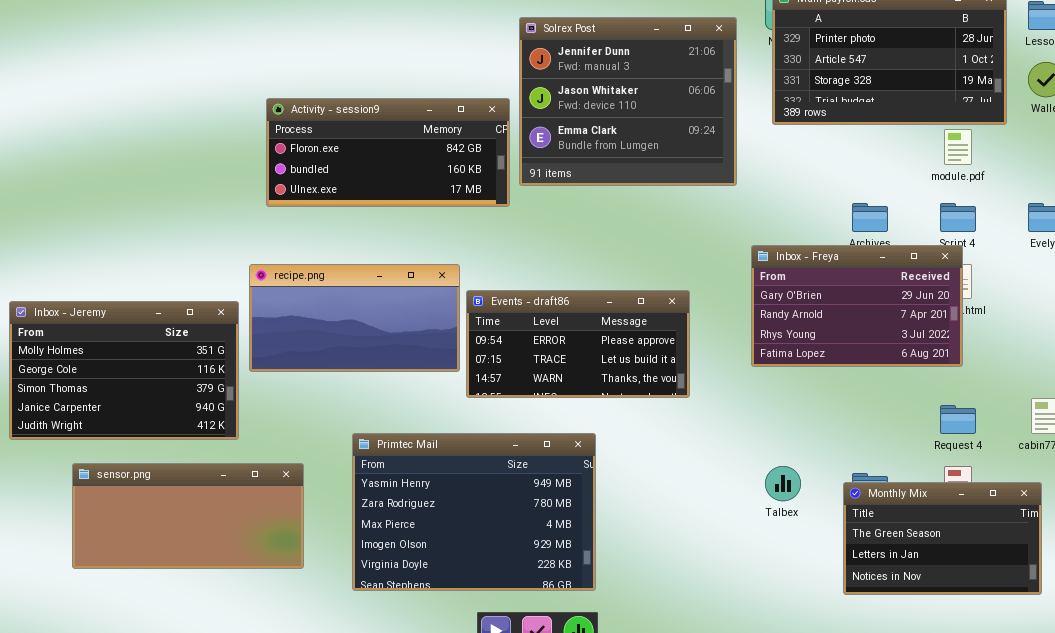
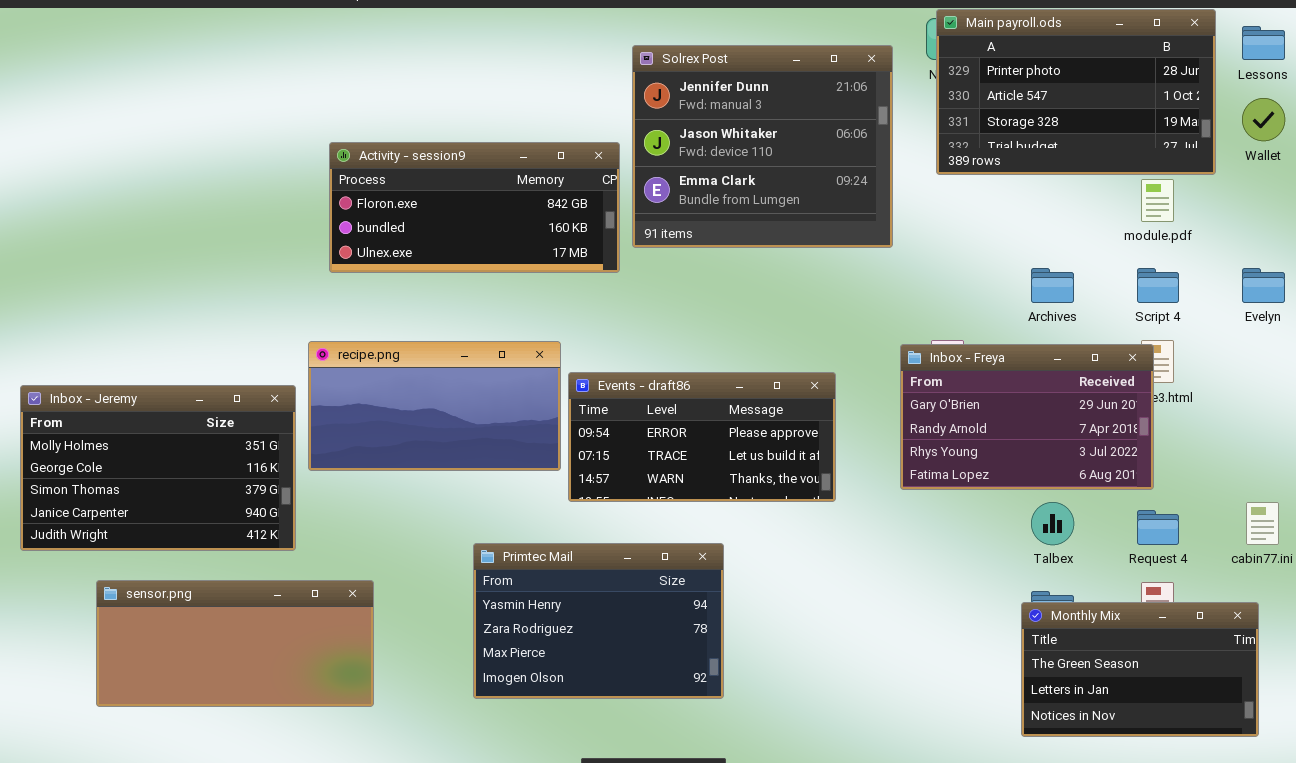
Inbox - Freya: [751,245,963,367] -> [900,344,1154,490], moved
Primtec Mail: [352,433,596,591] -> [473,543,724,699], resized
Talbex: [765,466,801,501] -> [1031,502,1074,545], moved

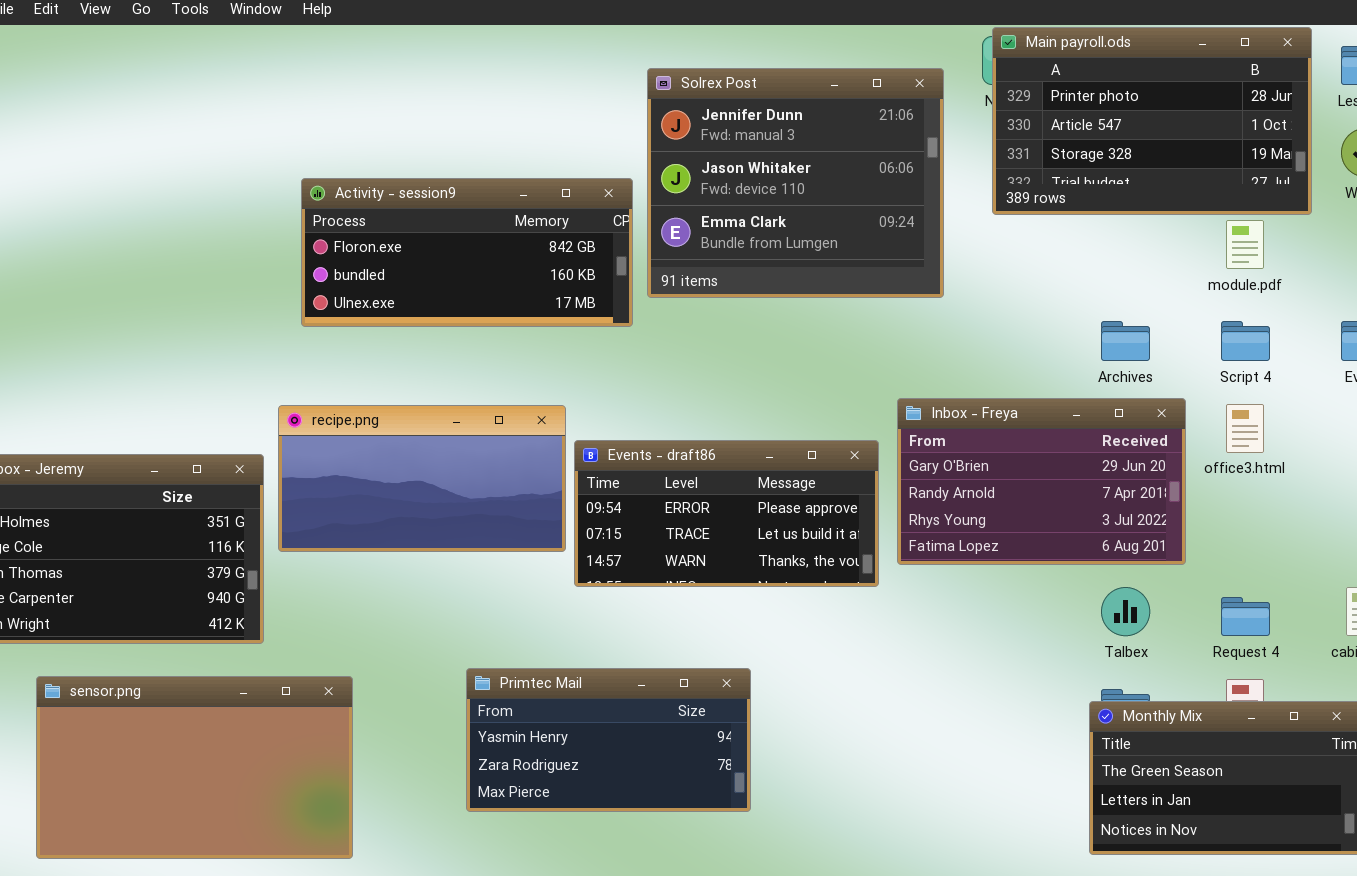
Inbox - Freya: [900,344,1154,490] -> [897,398,1186,565], moved
Primtec Mail: [473,543,724,699] -> [466,668,751,812], resized
sensor.png: [96,580,374,707] -> [36,676,353,859], resized

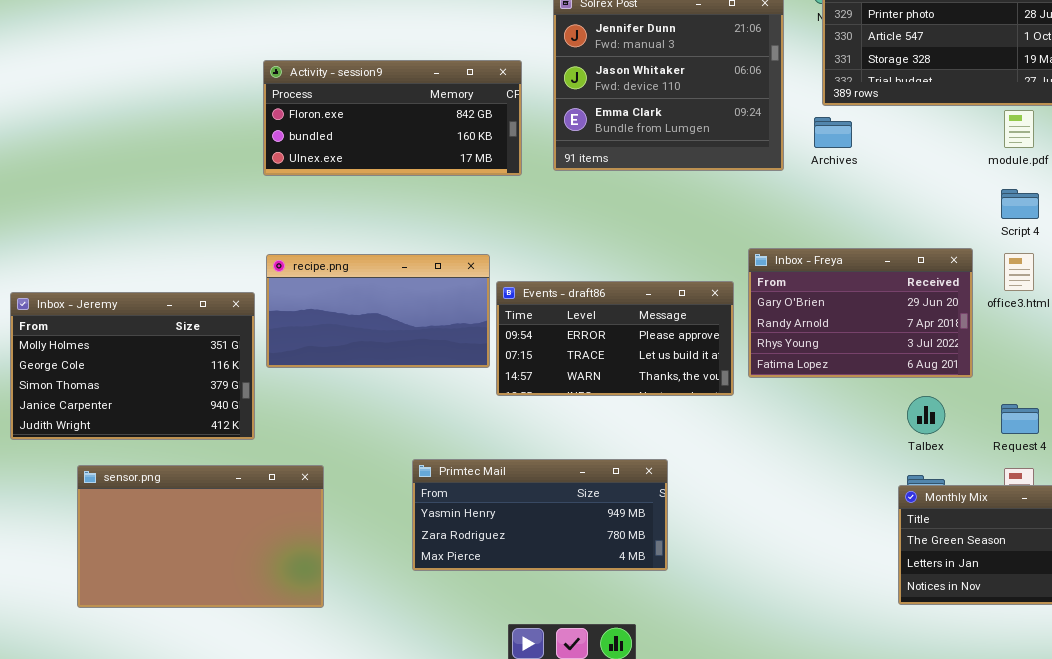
Activity - session9: [301,178,633,327] -> [263,60,522,176], moved
Archives: [1101,321,1150,361] -> [814,117,852,148], moved
Primtec Mail: [466,668,751,812] -> [412,459,668,571], resized

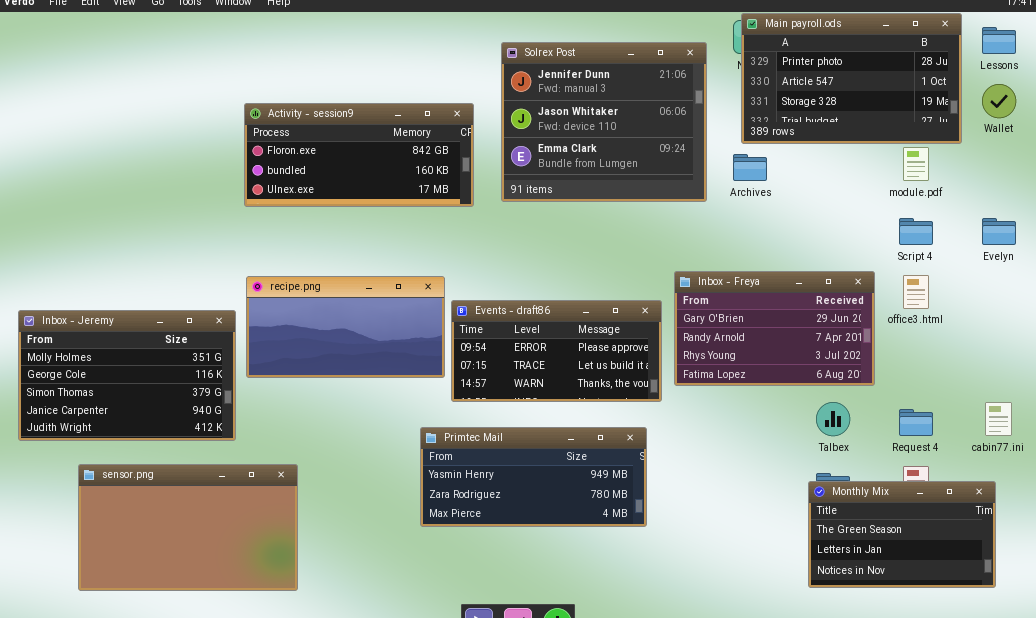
Primtec Mail: [412,459,668,571] -> [420,427,647,527], moved

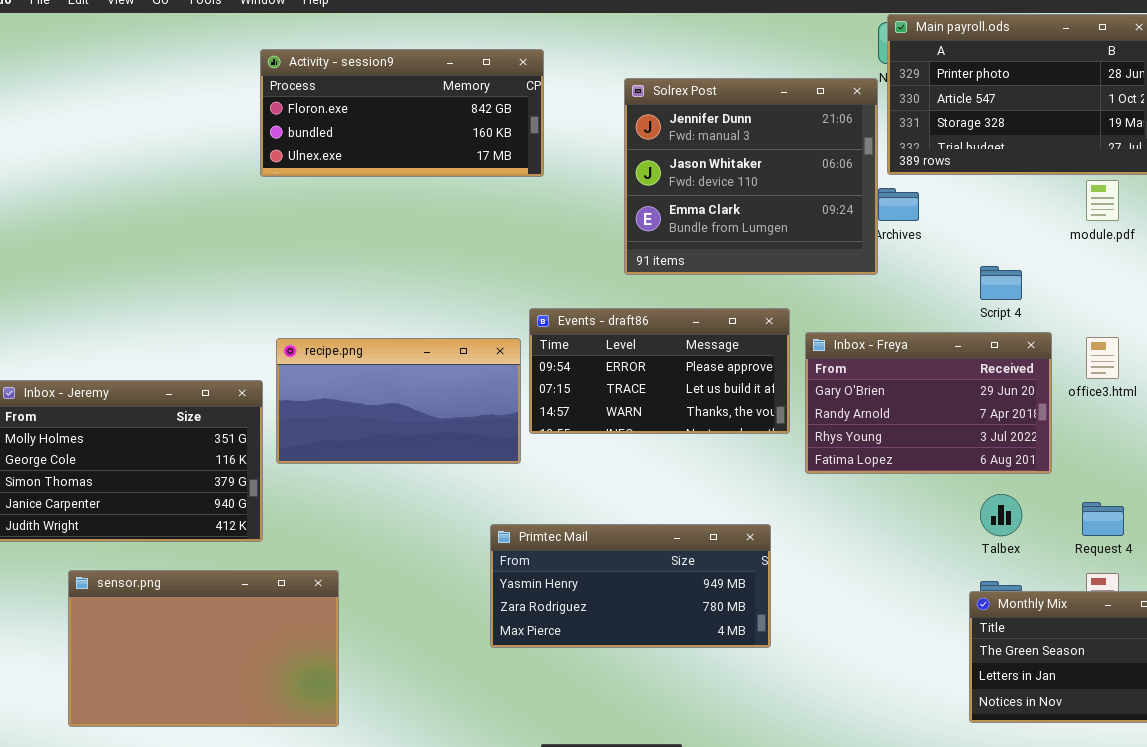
Solrex Post: [501,42,707,202] -> [624,78,878,275], moved
Activity - session9: [244,103,474,207] -> [260,49,544,177], moved
Script 4: [899,218,933,245] -> [980,266,1022,300], moved
Events - draft86: [451,300,662,402] -> [529,308,790,434], moved

